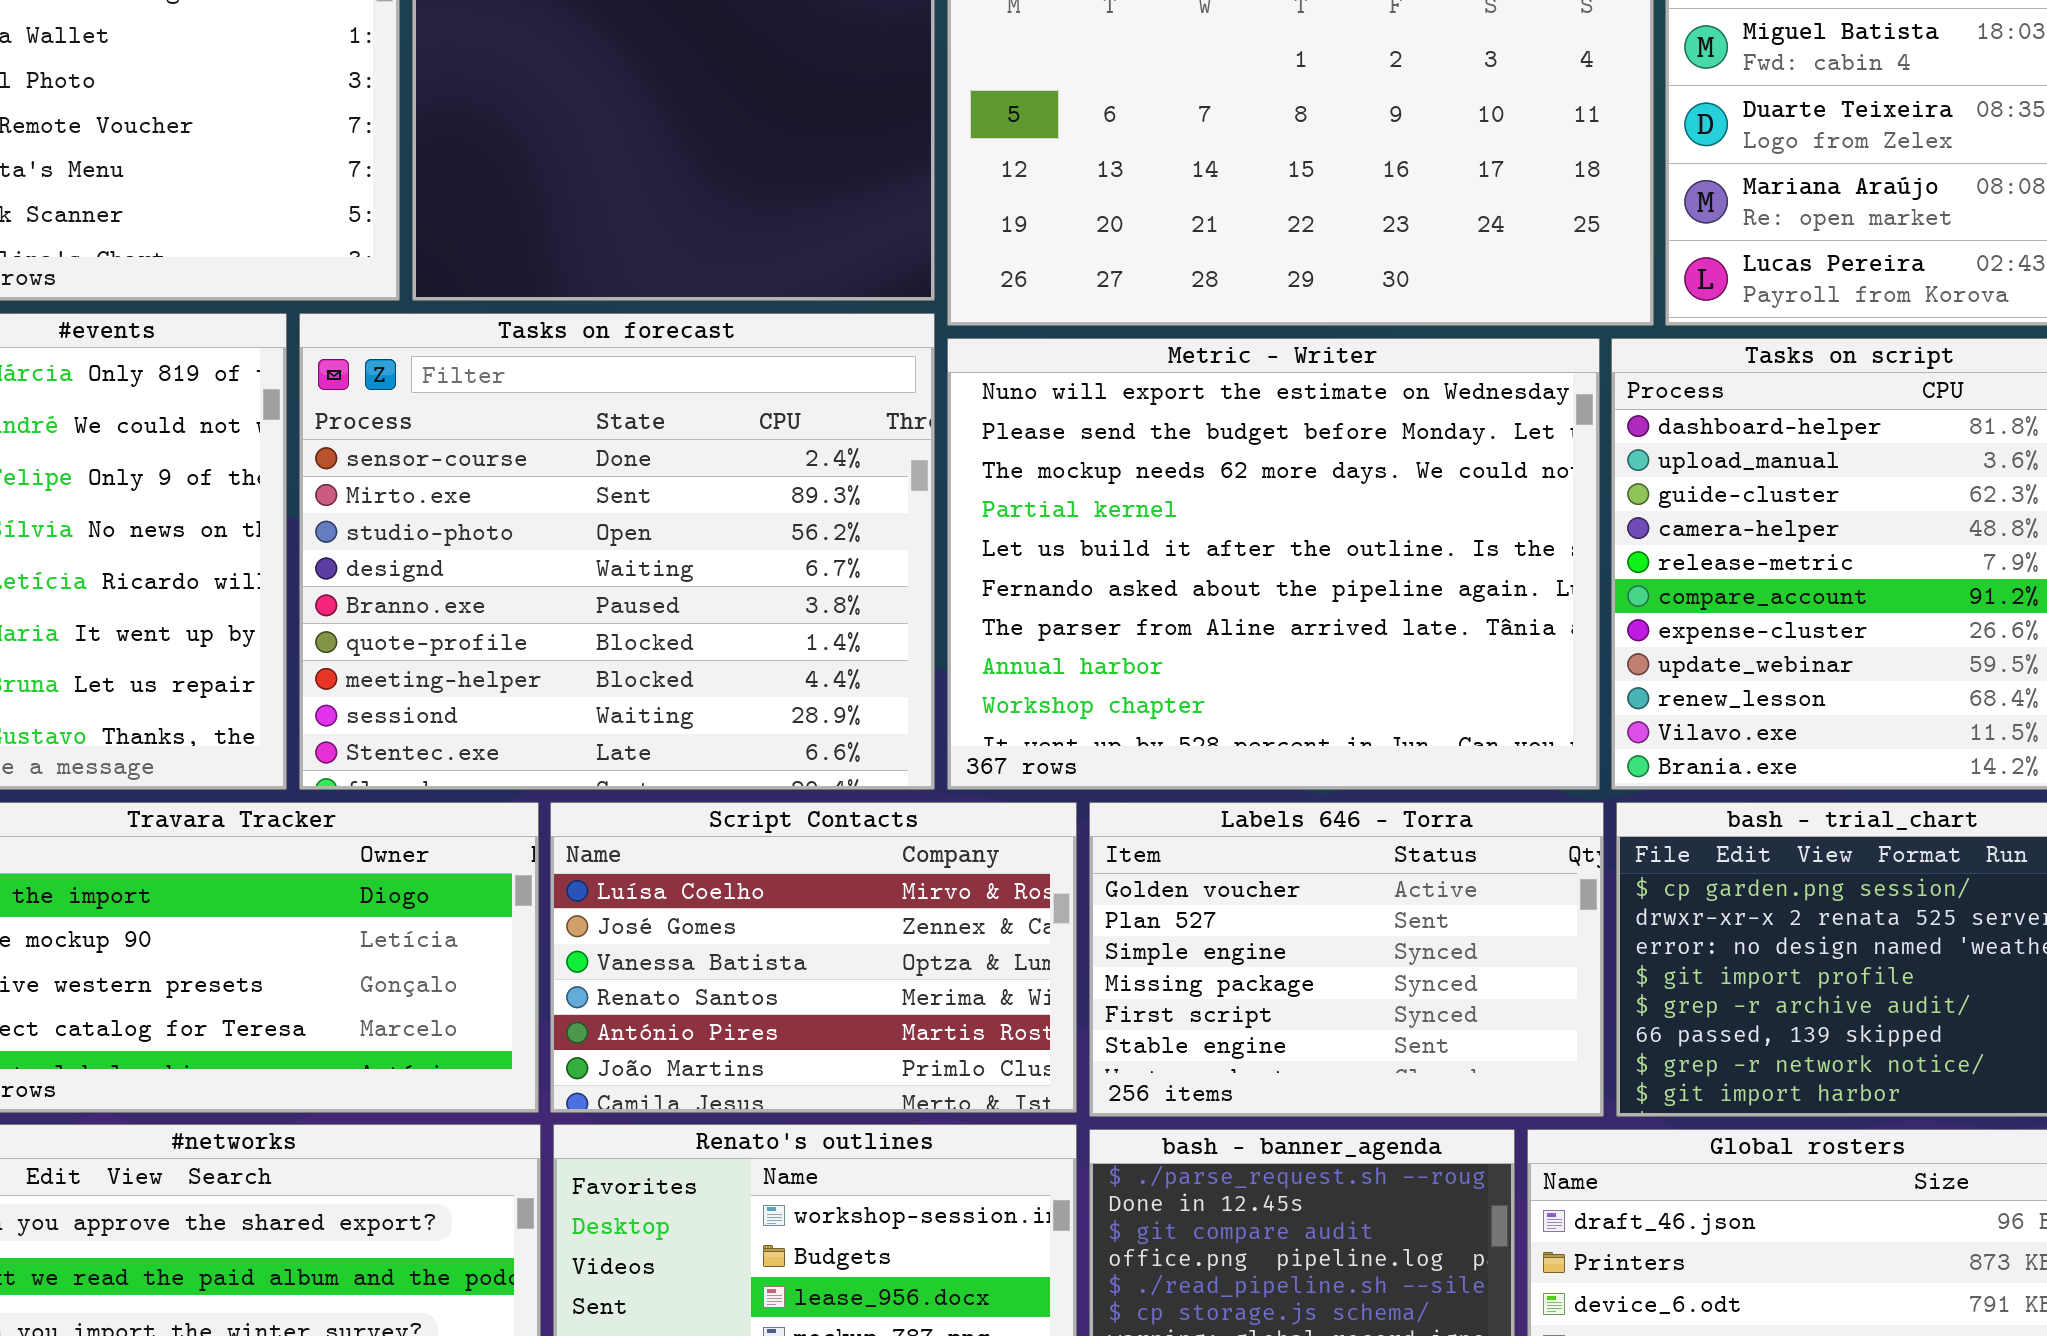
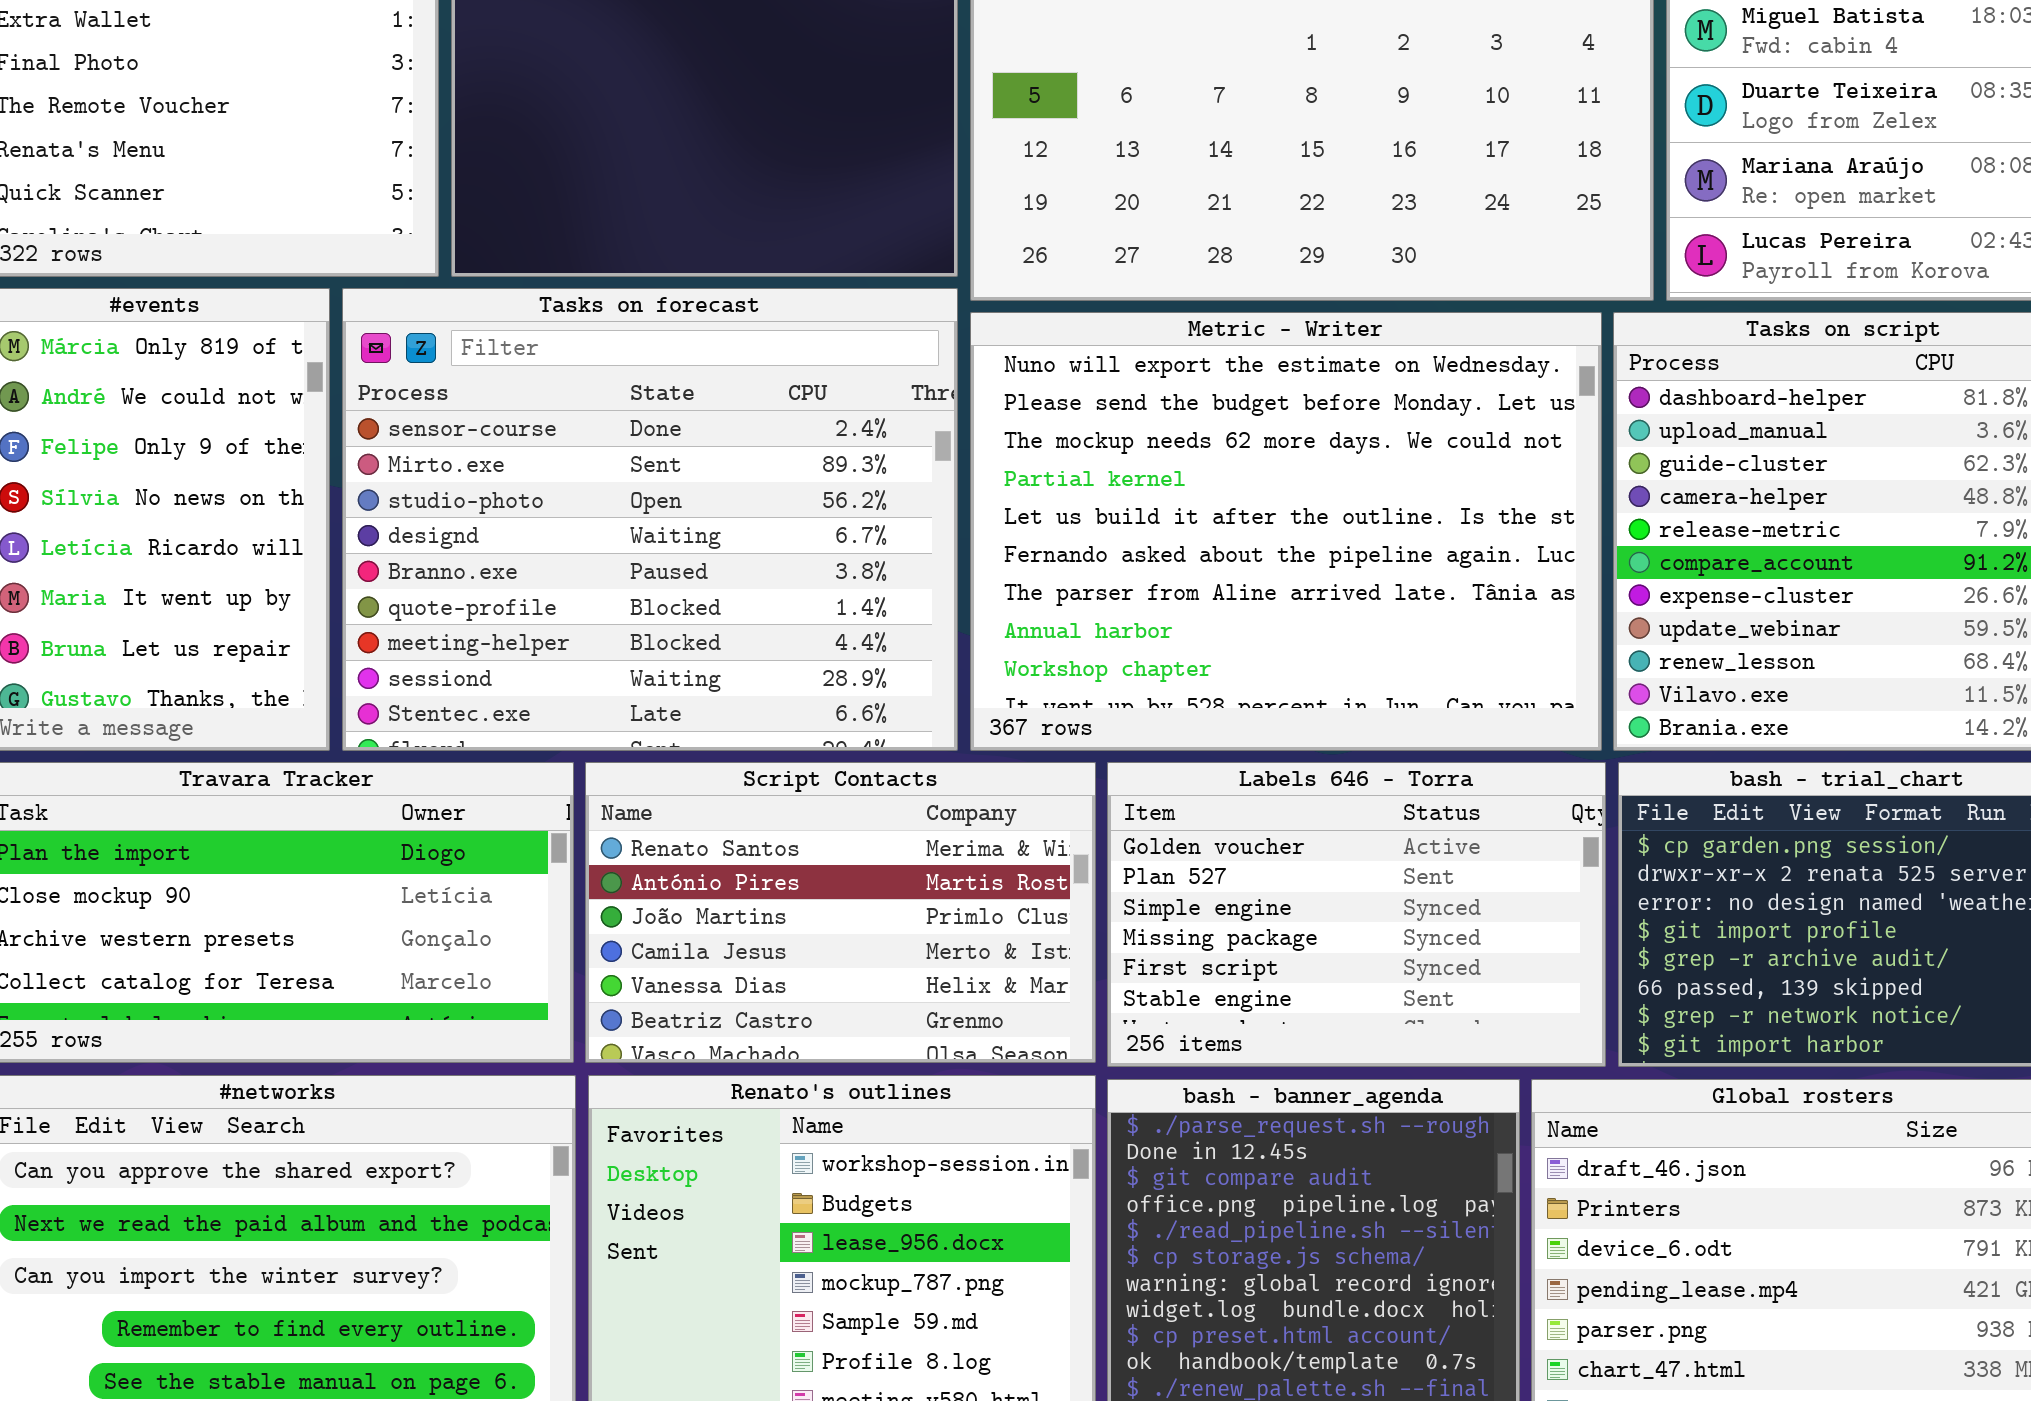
Script Contacts: [550,802,1077,1113] -> [585,762,1096,1063], scrolled down 3 rows

